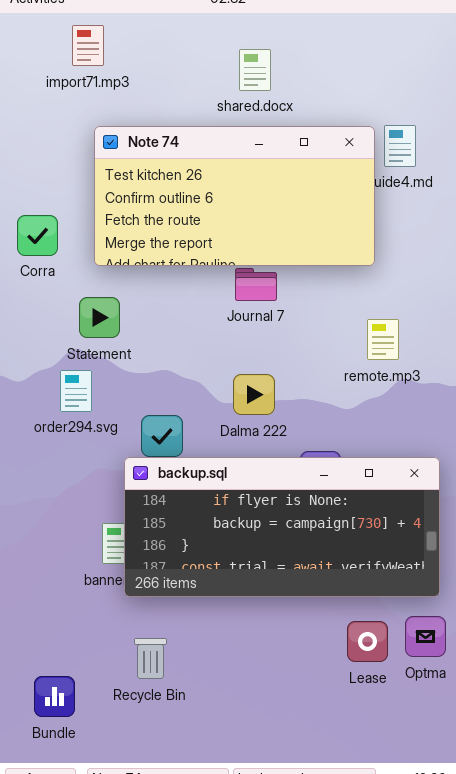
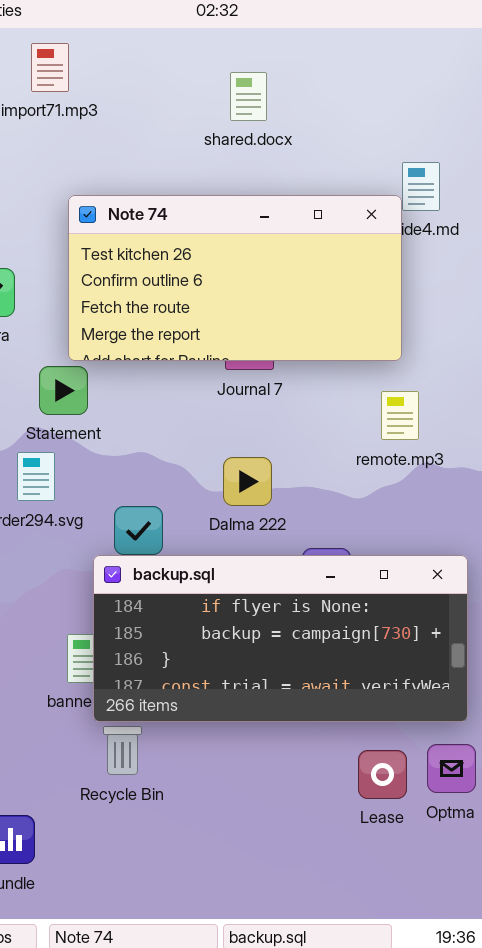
Note 74: [94,126,375,266] -> [68,195,402,361], moved
Recycle Bin: [134,638,167,679] -> [103,726,142,775], moved

